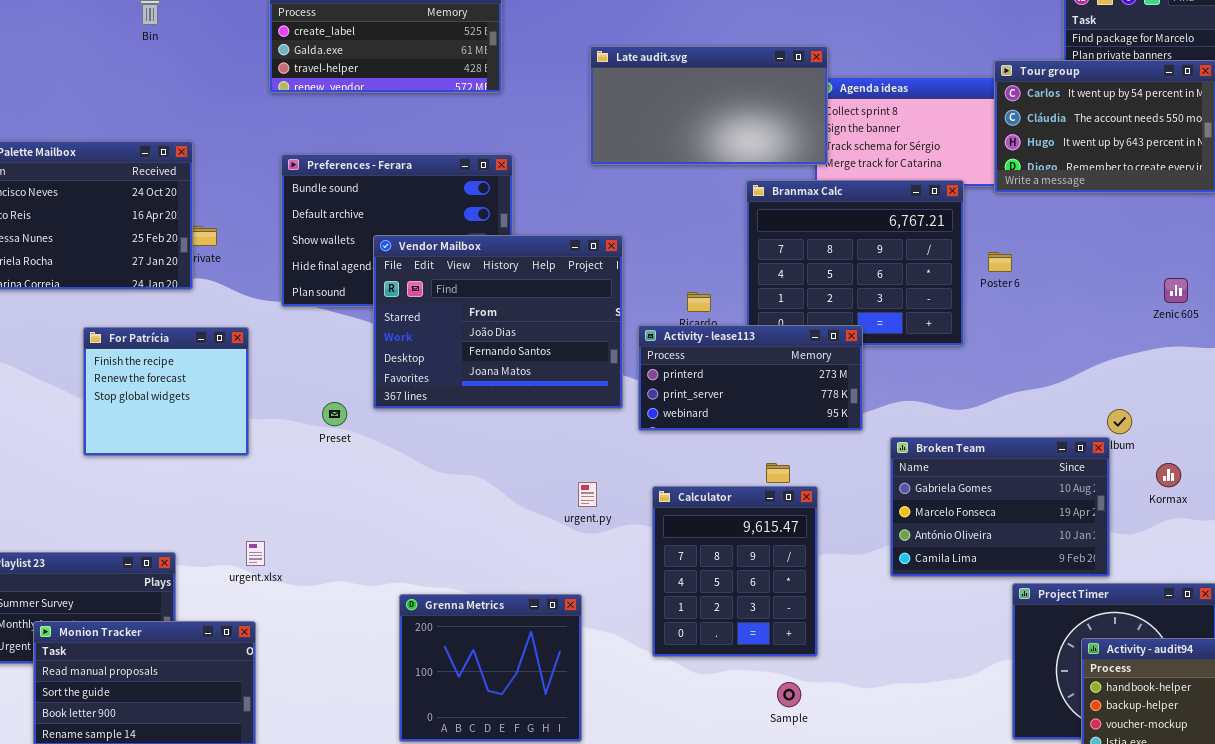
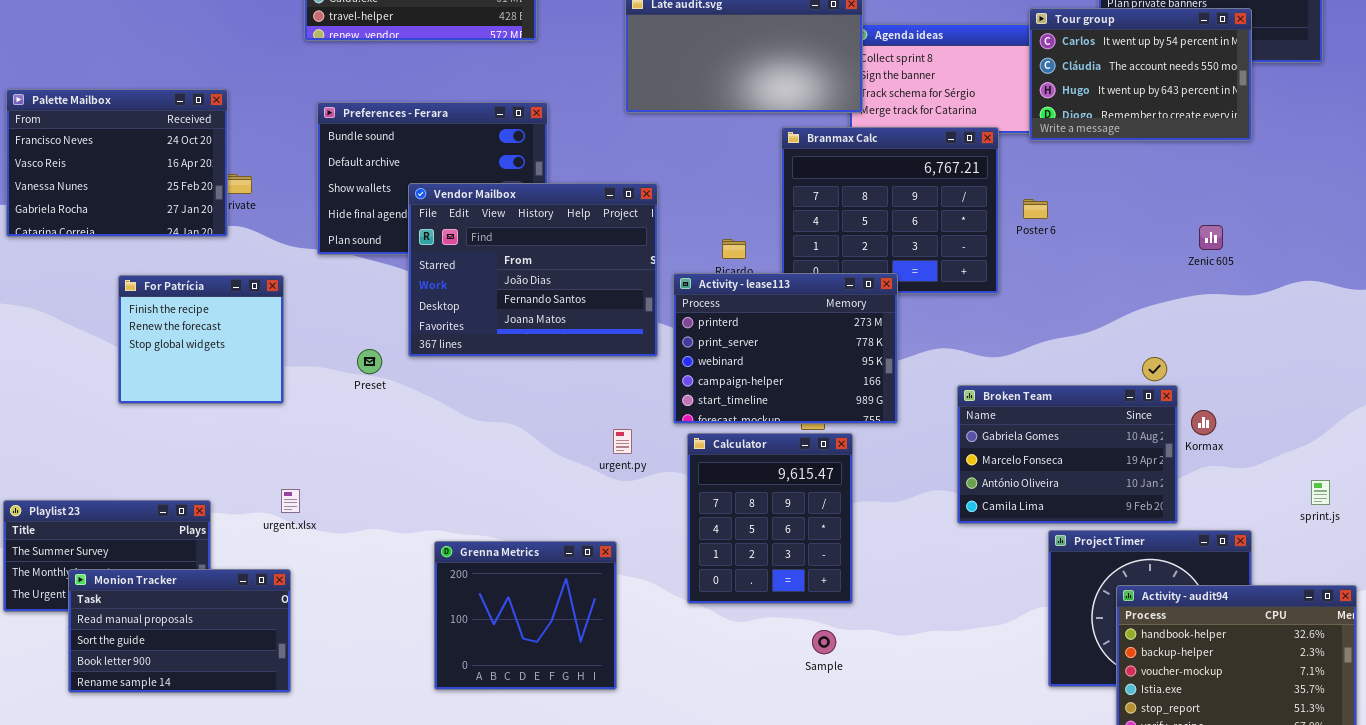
Activity - lease113: [638,325,863,431] -> [673,273,898,424], resized
Broken Team: [890,437,1110,577] -> [957,385,1178,524], moved

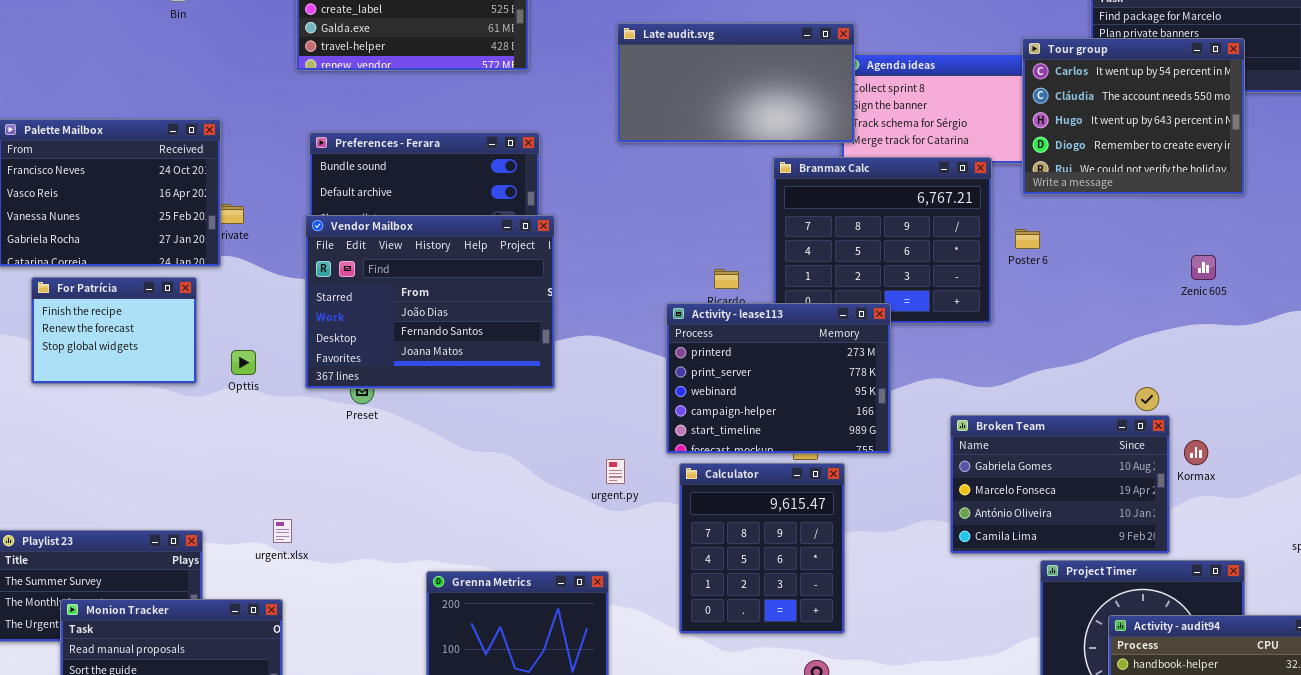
Tour group: [1029,8,1252,141] -> [1022,38,1245,195], resized
Vendor Mailbox: [408,183,658,357] -> [305,215,555,389], moved
For Patrícia: [118,275,284,404] -> [31,277,197,384], moved, resized

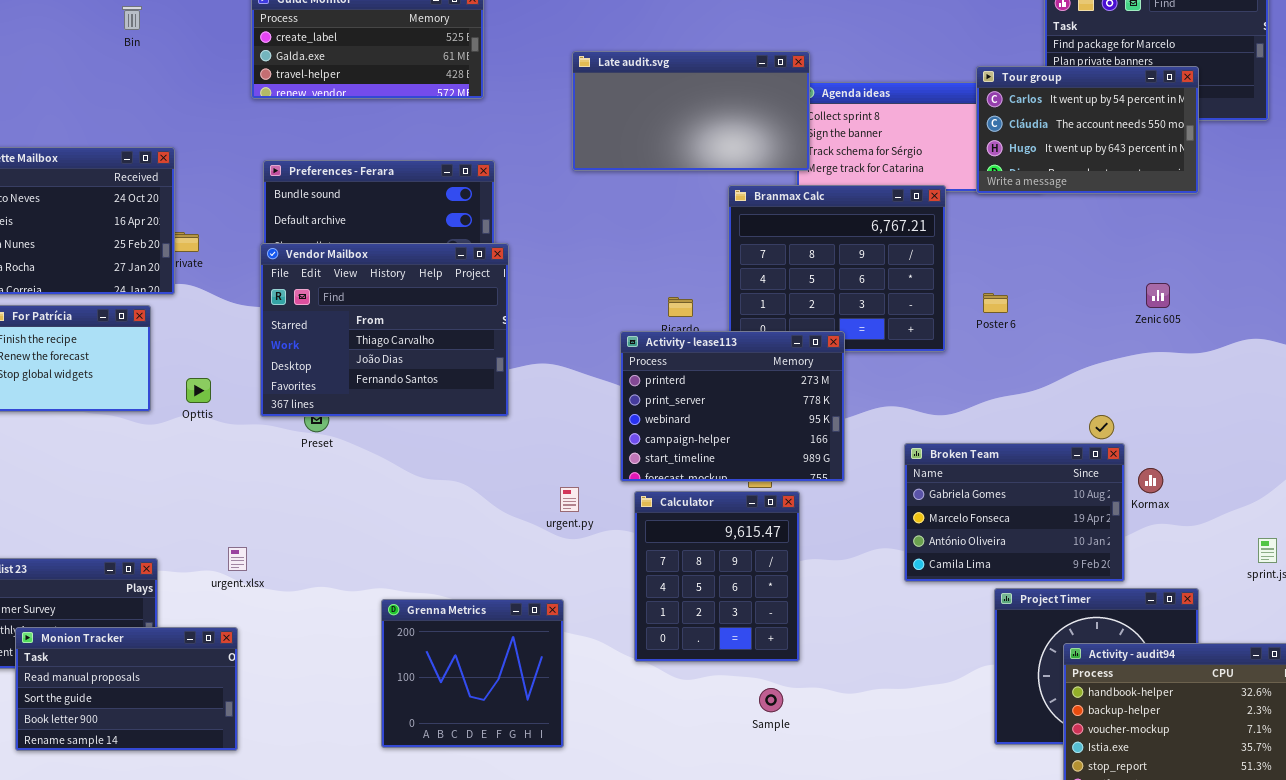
Tour group: [1022,38,1245,195] -> [976,66,1199,194], resized
Vendor Mailbox: [305,215,555,389] -> [260,243,509,417], scrolled up 1 row
Poster 6: [1015,229,1040,249] -> [983,293,1008,313], moved

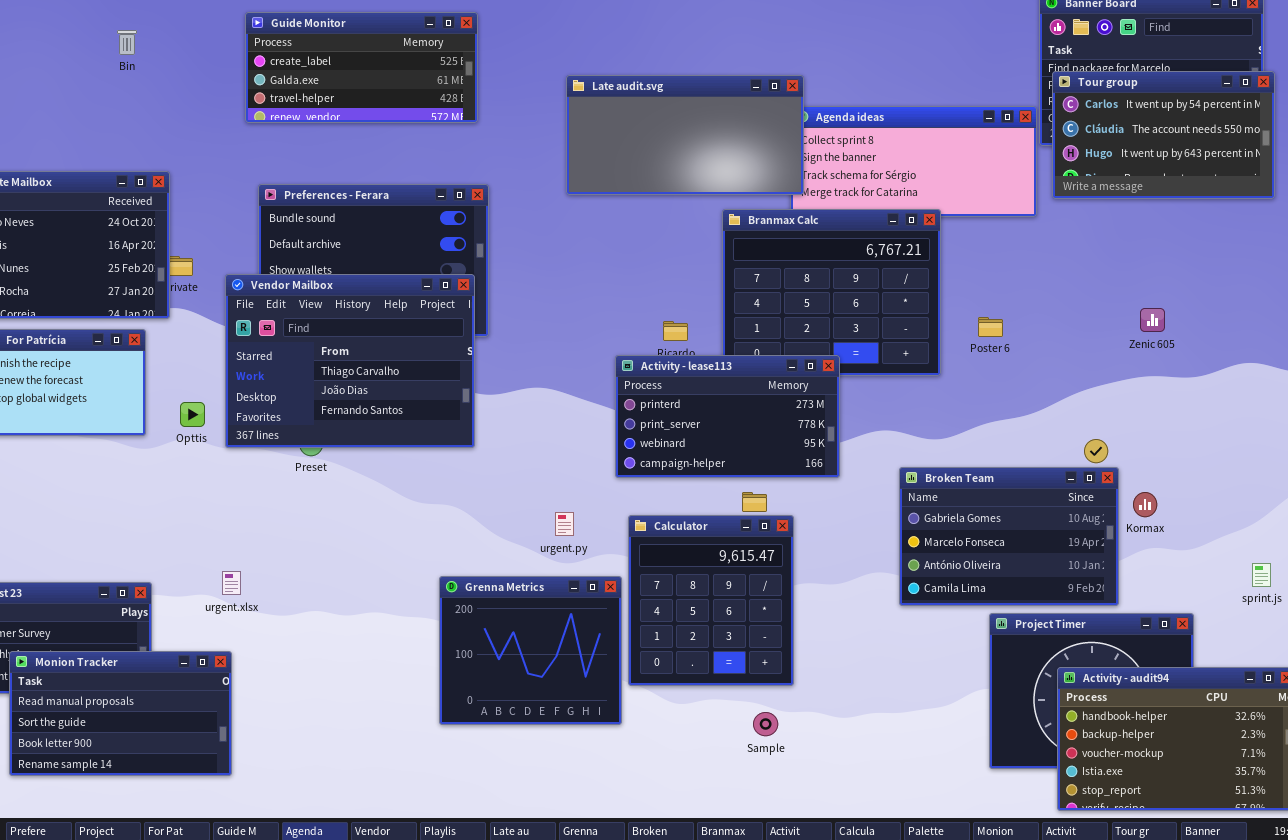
Tour group: [976,66,1199,194] -> [1052,71,1275,199], moved
Vendor Mailbox: [260,243,509,417] -> [225,274,475,448], moved
Activity - lease113: [620,331,845,482] -> [615,355,840,478], resized
Grenna Metrics: [381,599,564,748] -> [439,576,622,725], moved

